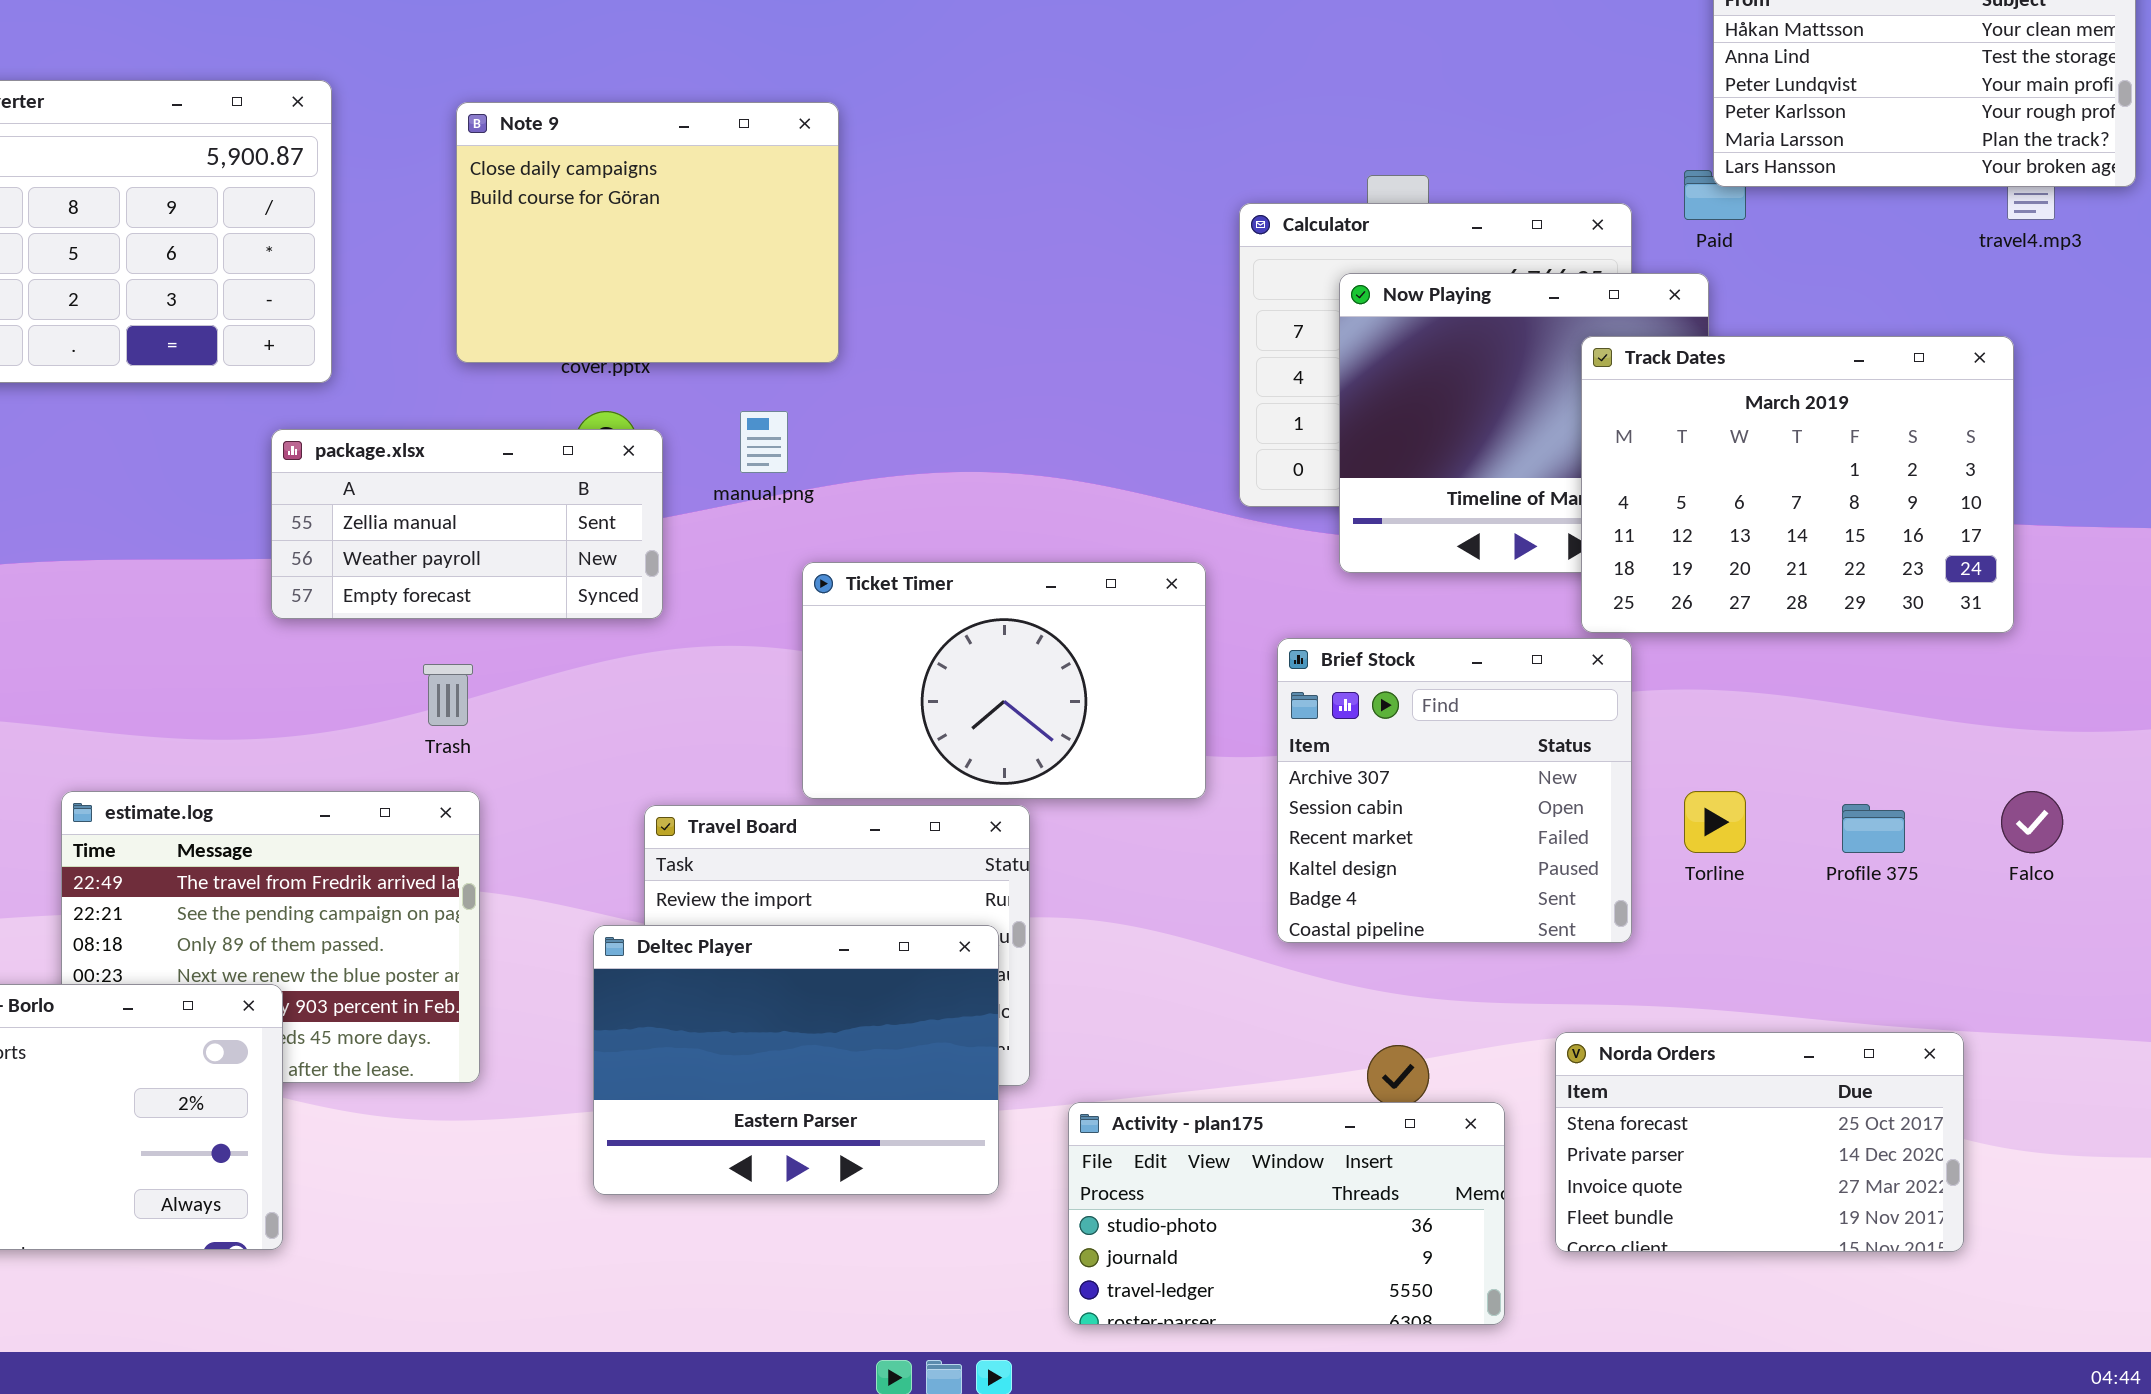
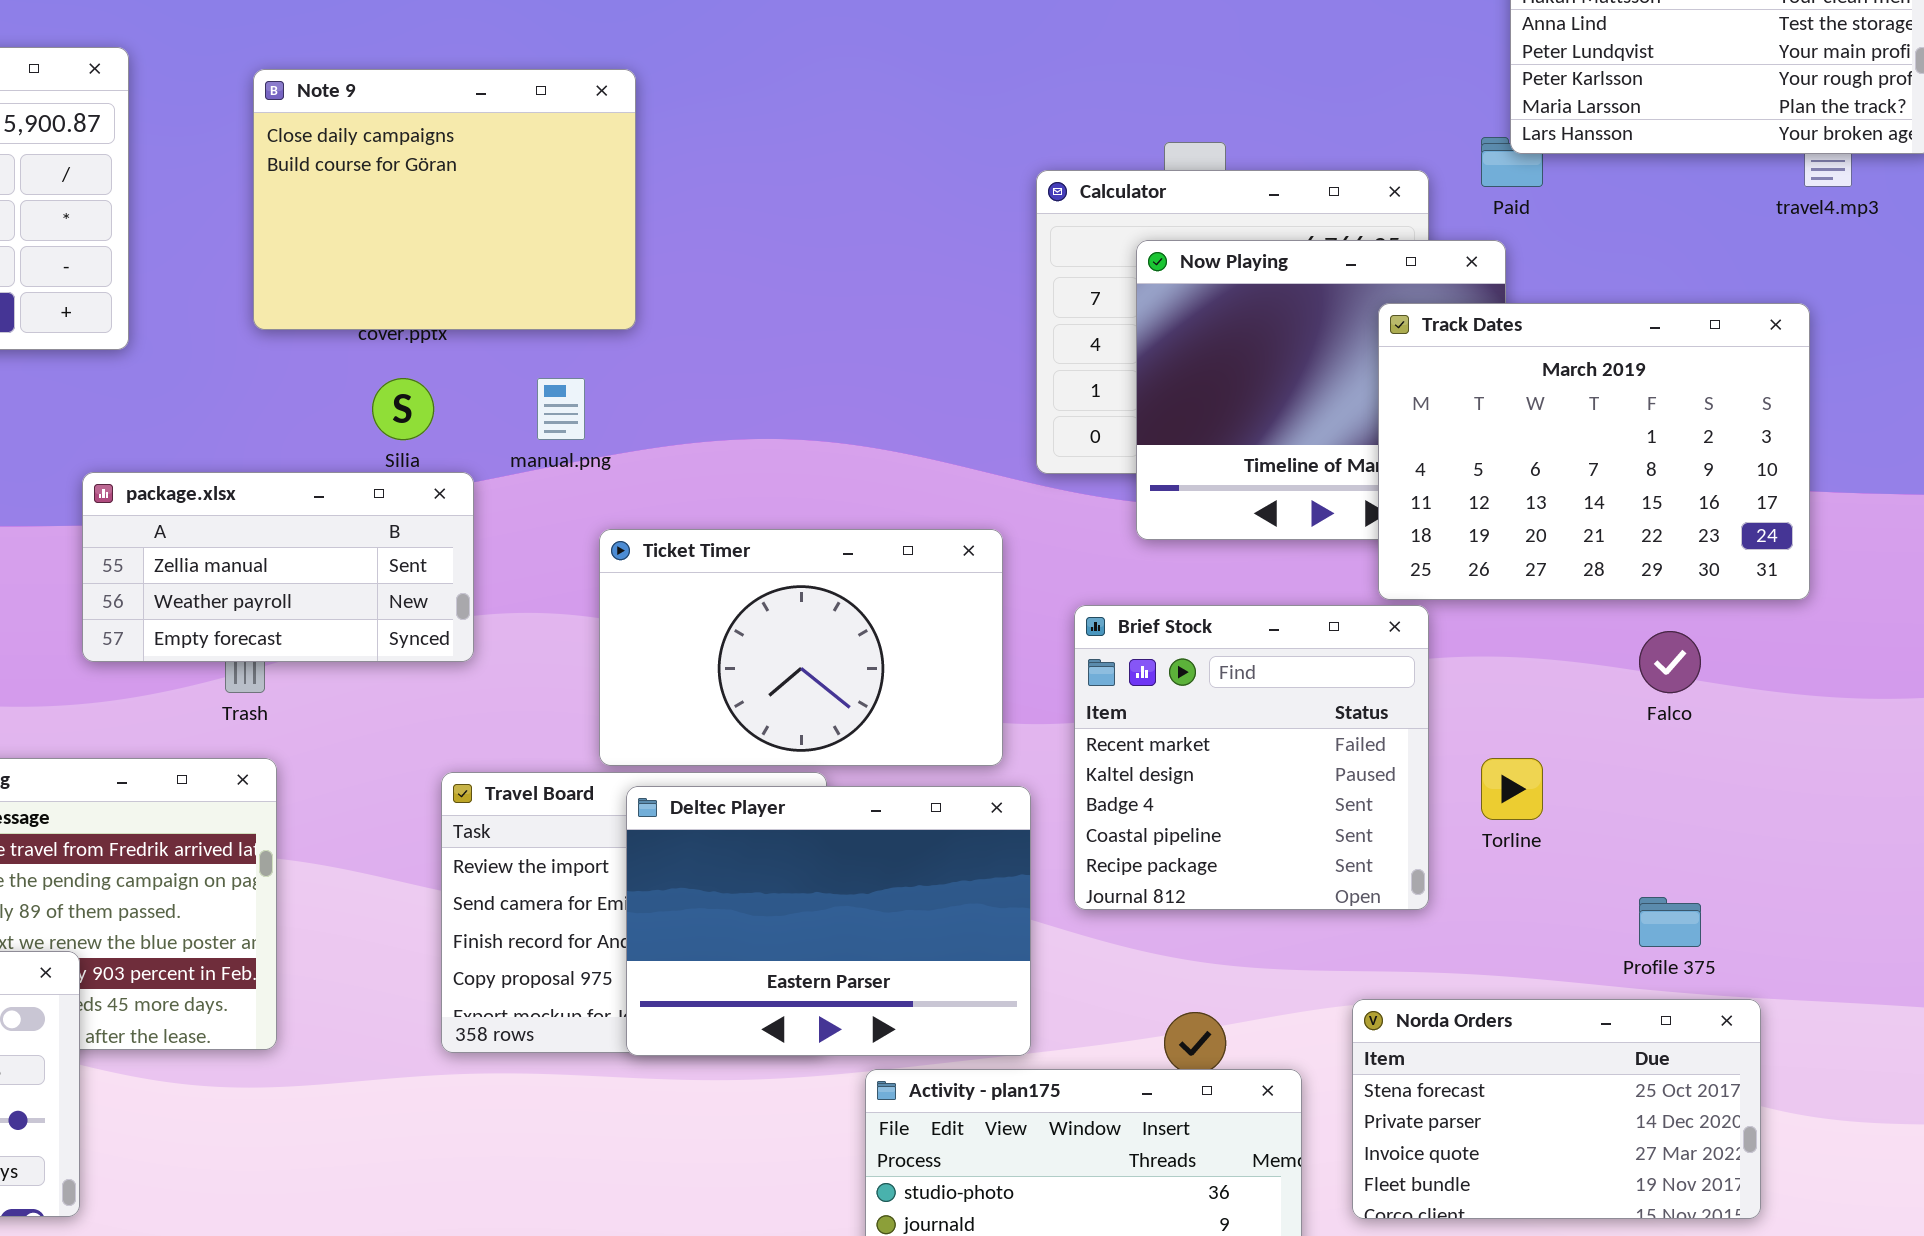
package.xlsx: [271,429,663,619] -> [82,472,474,662], moved
Brief Stock: [1277,638,1632,943] -> [1074,605,1429,910], scrolled down 2 rows
Falco: [2001,791,2063,853] -> [1639,631,1701,693], moved
Profile 375: [1842,804,1905,853] -> [1639,897,1701,947], moved
Deltec Player: [593,925,999,1195] -> [626,786,1031,1056], moved

